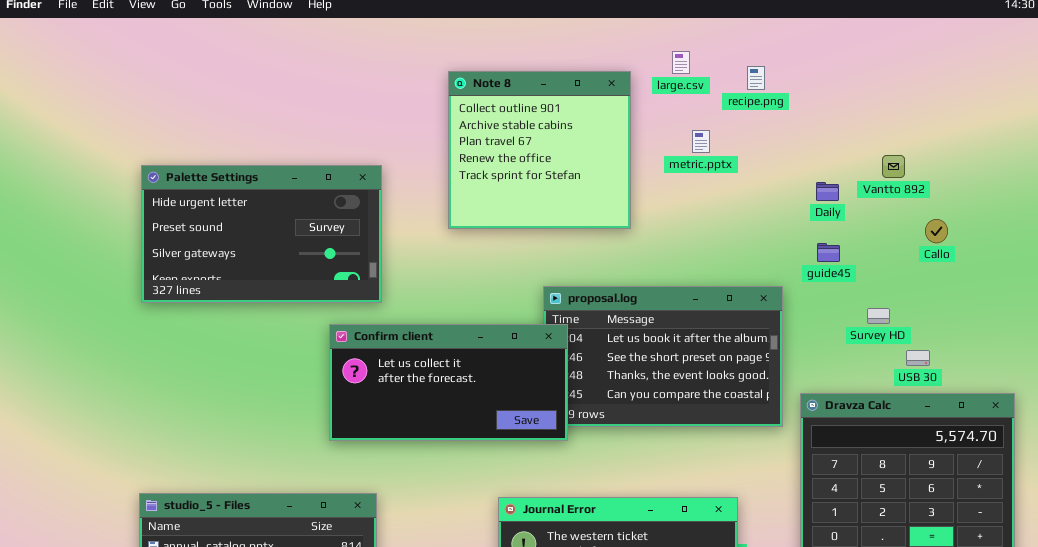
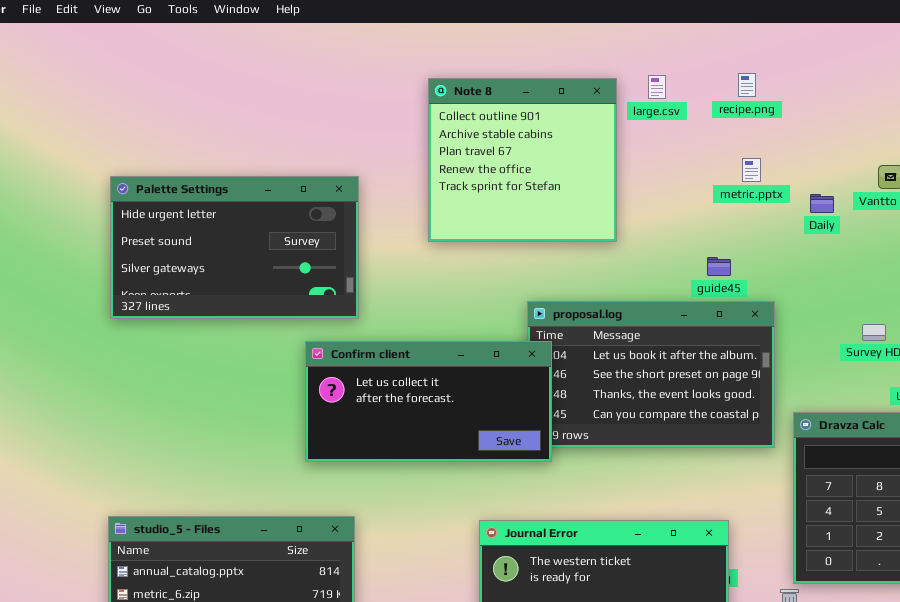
large.csv: [672,51,690,74] -> [648,75,666,99], moved
metric.pptx: [692,130,710,153] -> [742,158,761,182], moved
guide45: [817,243,840,262] -> [707,257,731,276], moved

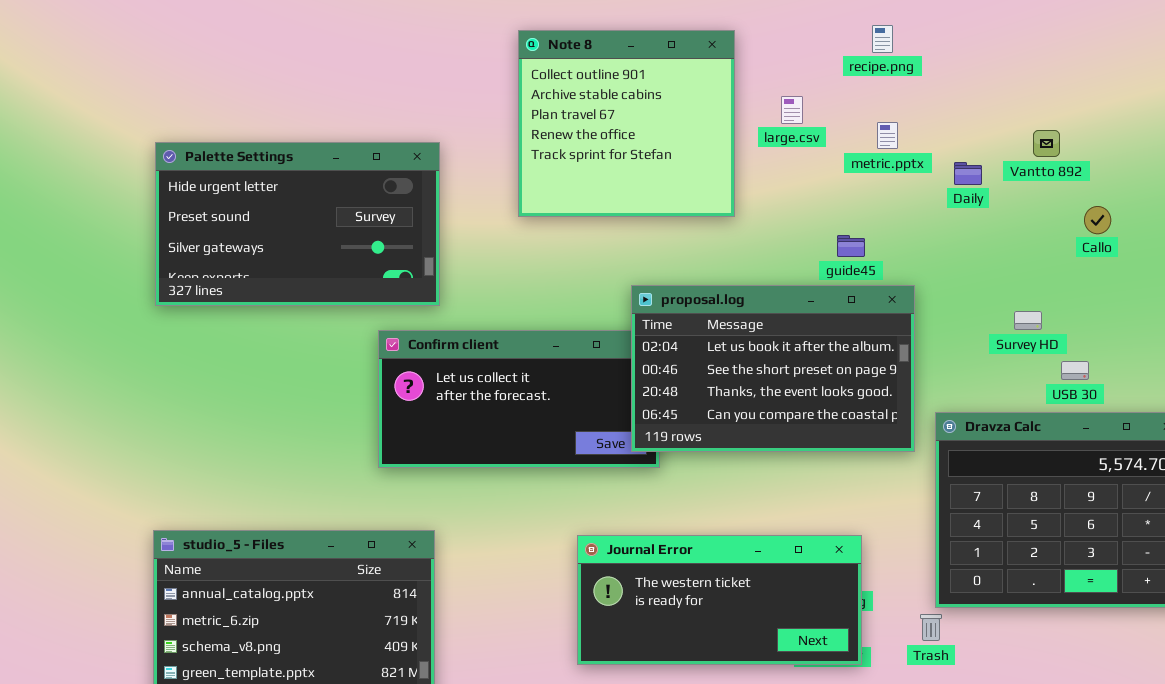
large.csv: [648,75,666,99] -> [781,96,803,124], moved
proposal.log: [527,301,775,448] -> [631,285,915,452], raised

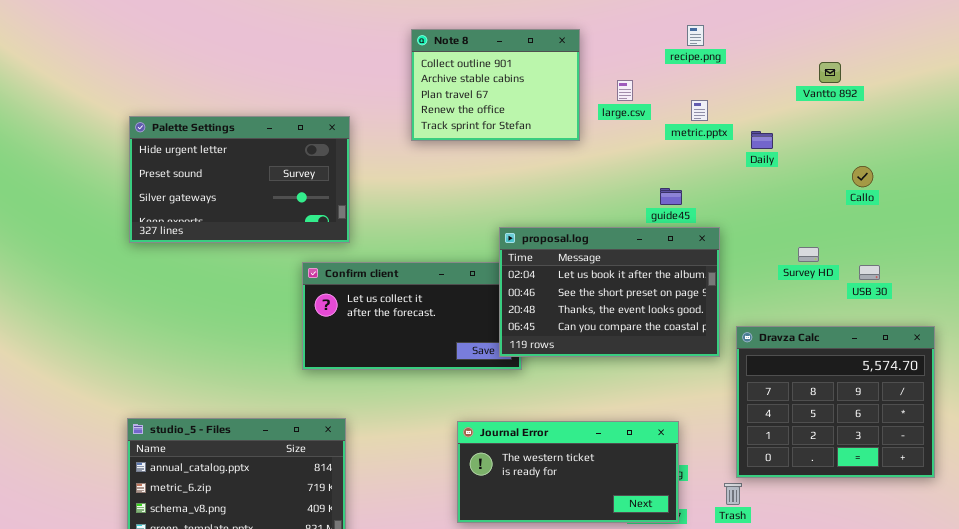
Note 8: [518,30,735,217] -> [411,29,580,141], resized
Vantto 892: [1033,130,1060,157] -> [819,62,841,83], moved
USB 30: [1061,361,1089,380] -> [859,265,880,280], moved

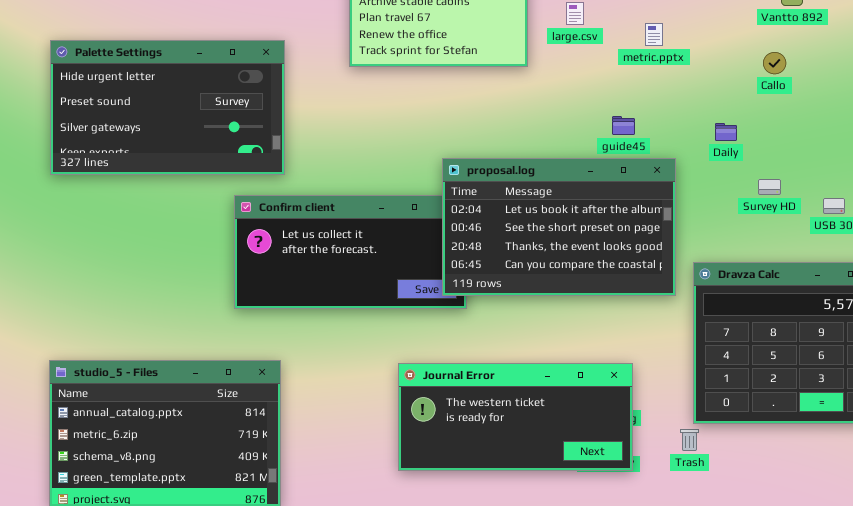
Daily: [751,131,773,149] -> [715,123,737,141], moved
Callo: [852,166,873,187] -> [763,52,786,74], moved

